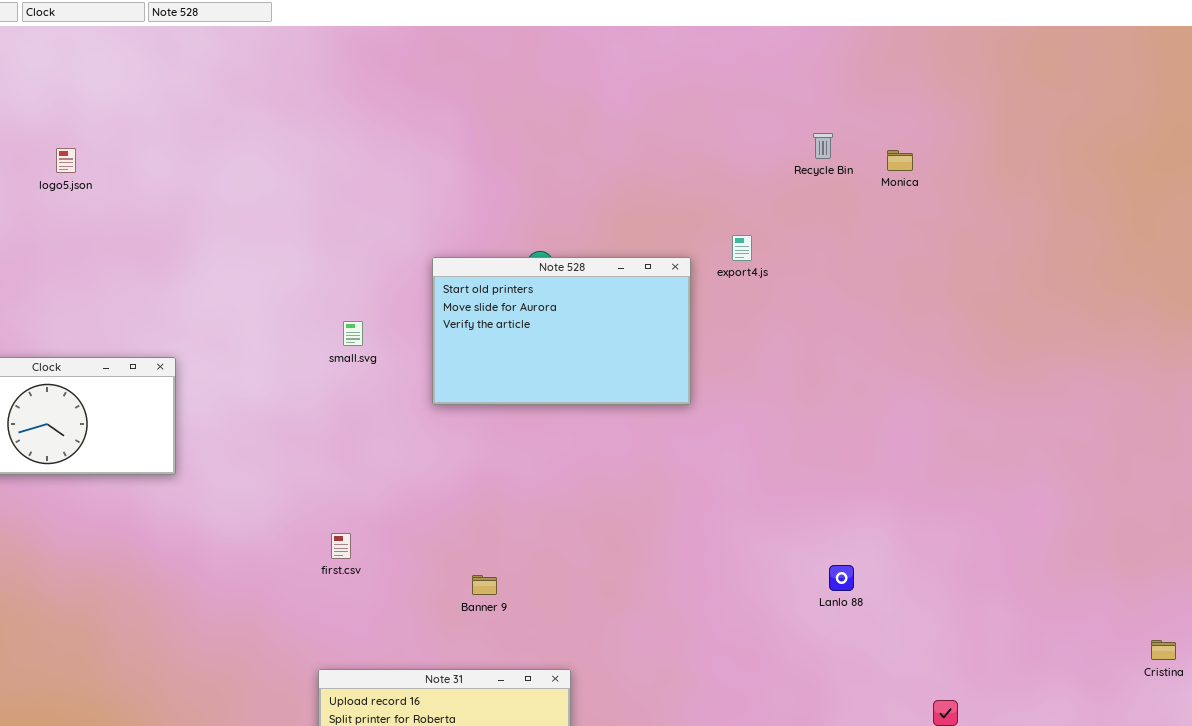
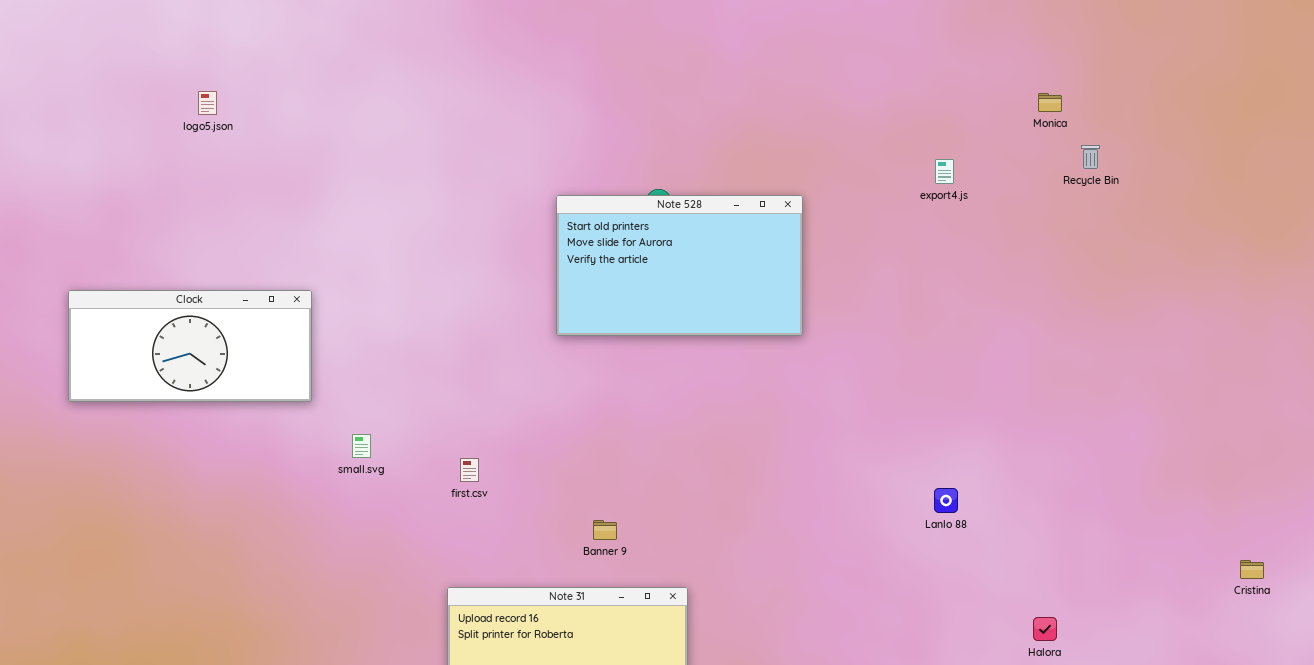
Recycle Bin: [813,133,833,159] -> [1081,145,1100,169], moved
Monica: [887,150,913,171] -> [1038,93,1062,112], moved
export4.js: [732,235,752,261] -> [935,159,954,184], moved
small.svg: [343,321,363,346] -> [352,434,371,458], moved
Banner 9: [472,575,497,595] -> [593,520,617,540], moved

